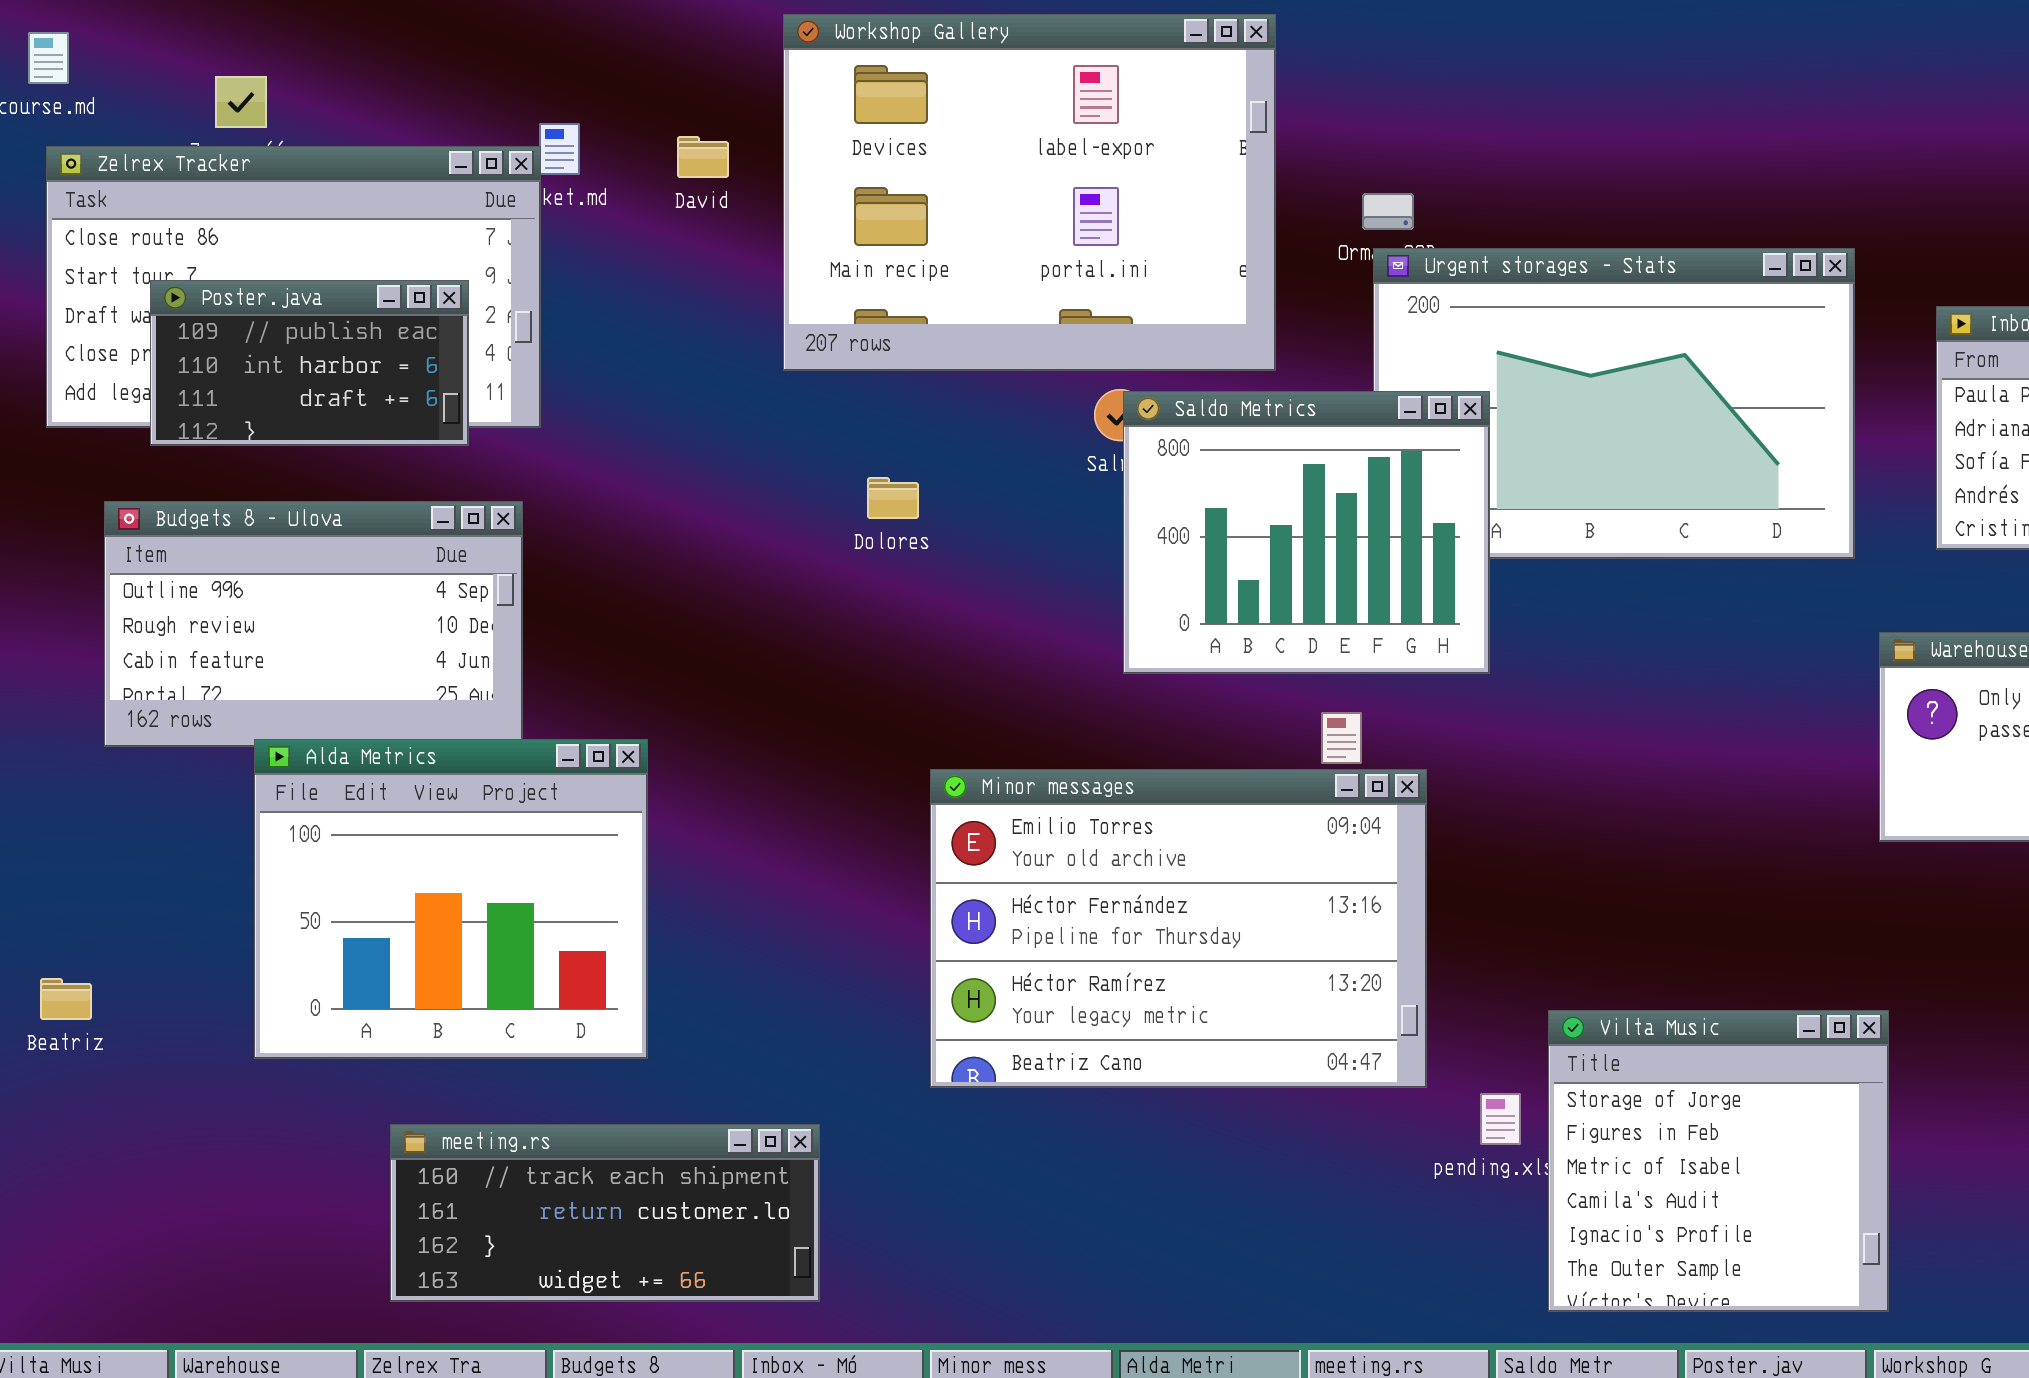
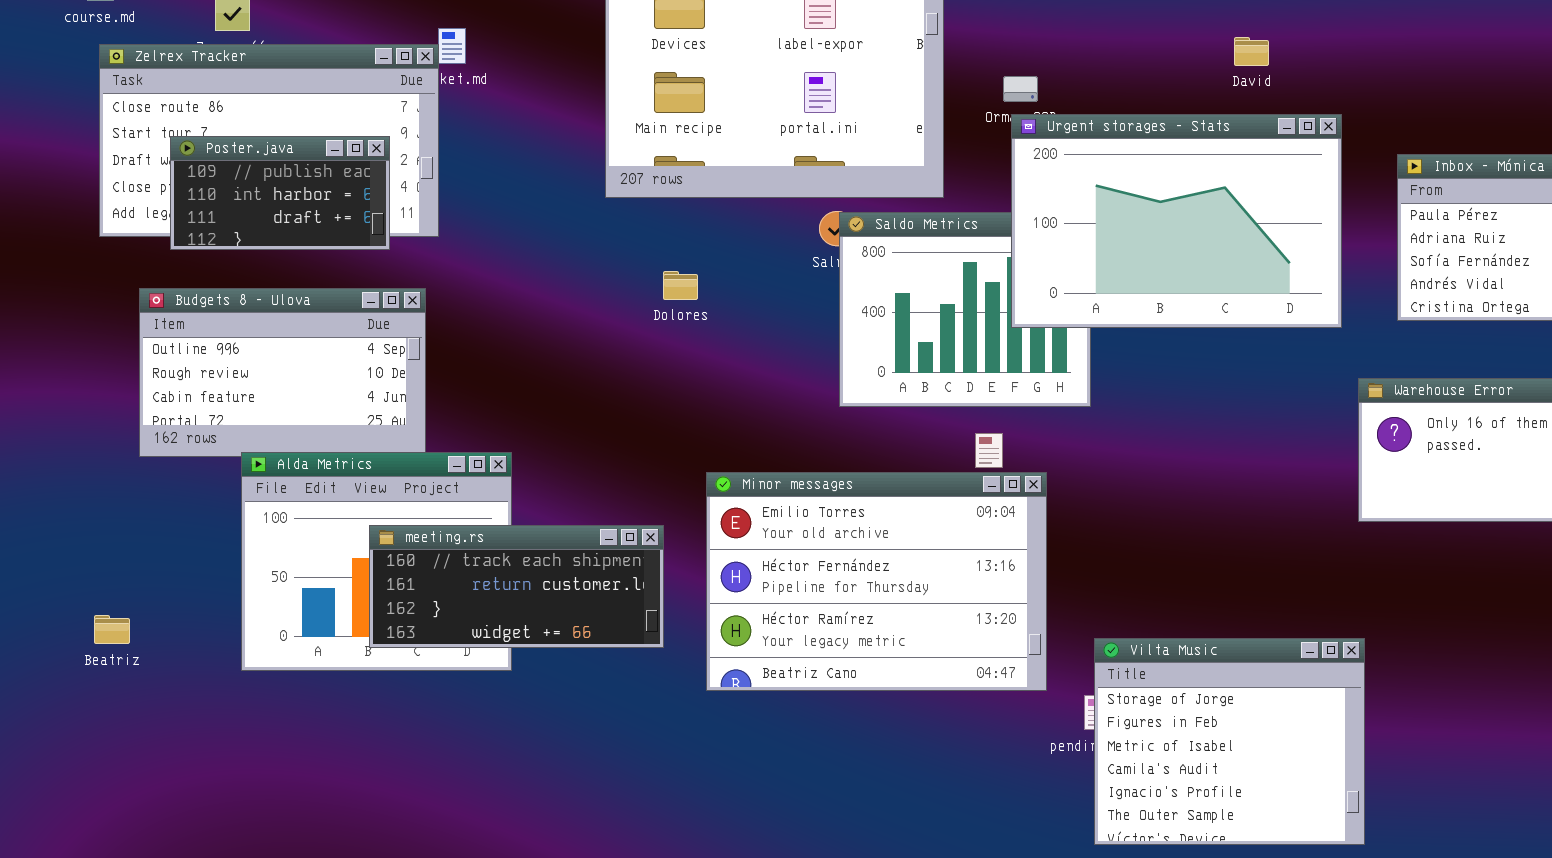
David: [677,136,729,178] -> [1234,37,1269,66], moved
Urgent storages - Stats: [1373,248,1855,559] -> [1011,114,1342,328], raised
Vilta Music: [1548,1010,1889,1312] -> [1094,638,1365,845], resized
meeting.rs: [390,1124,820,1302] -> [369,525,664,648], moved

